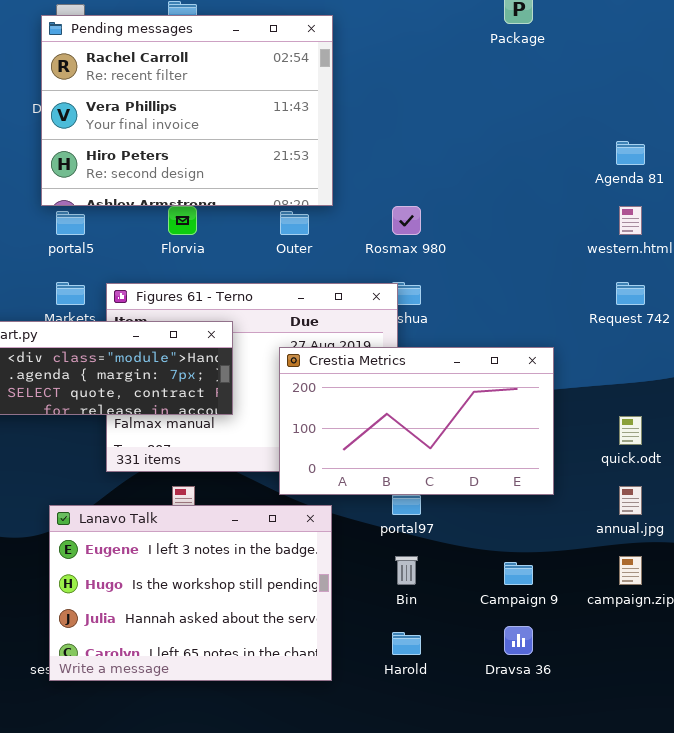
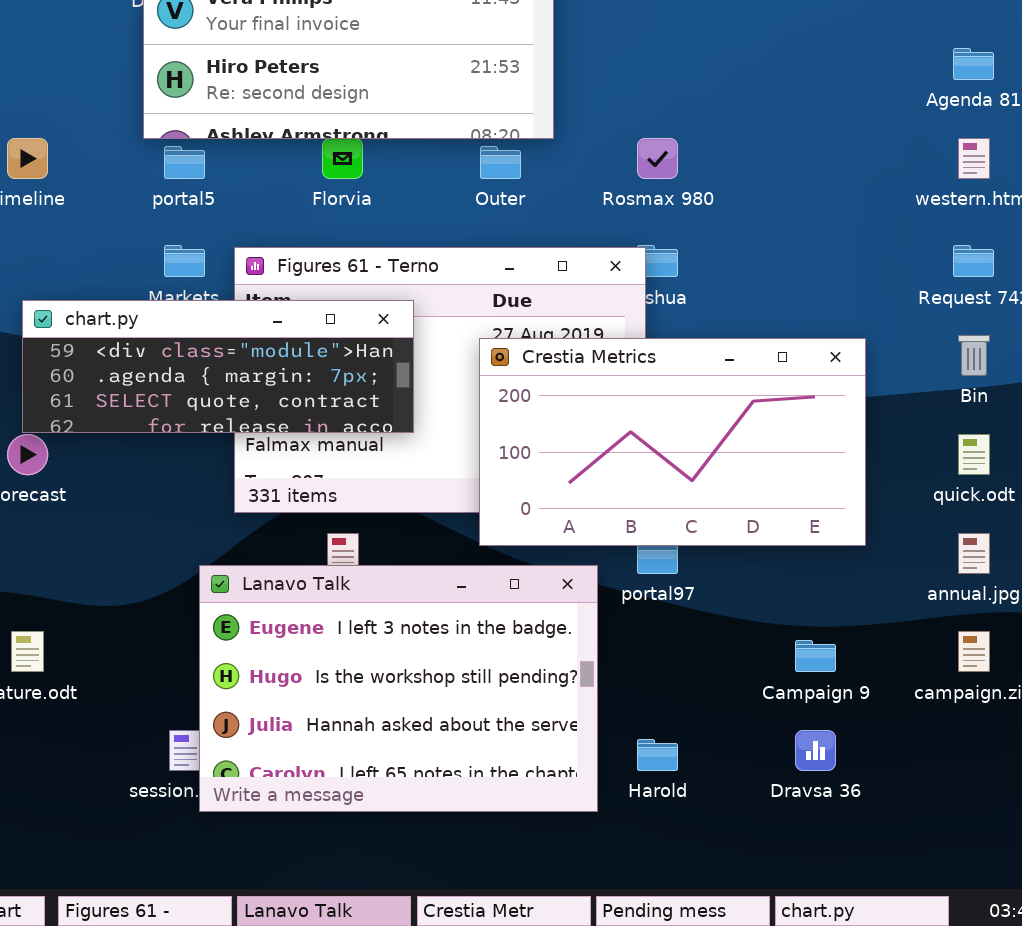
Lanavo Talk: [49,505,332,681] -> [199,565,598,812], moved
Bin: [395,556,418,585] -> [958,335,990,376], moved

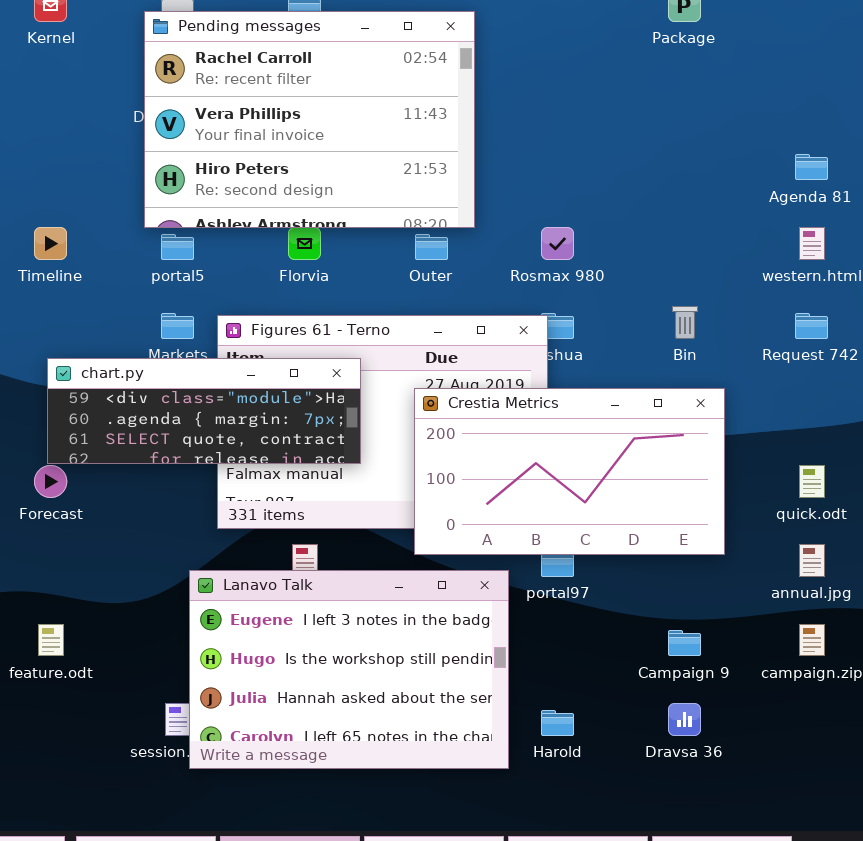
Bin: [958,335,990,376] -> [672,306,698,339], moved

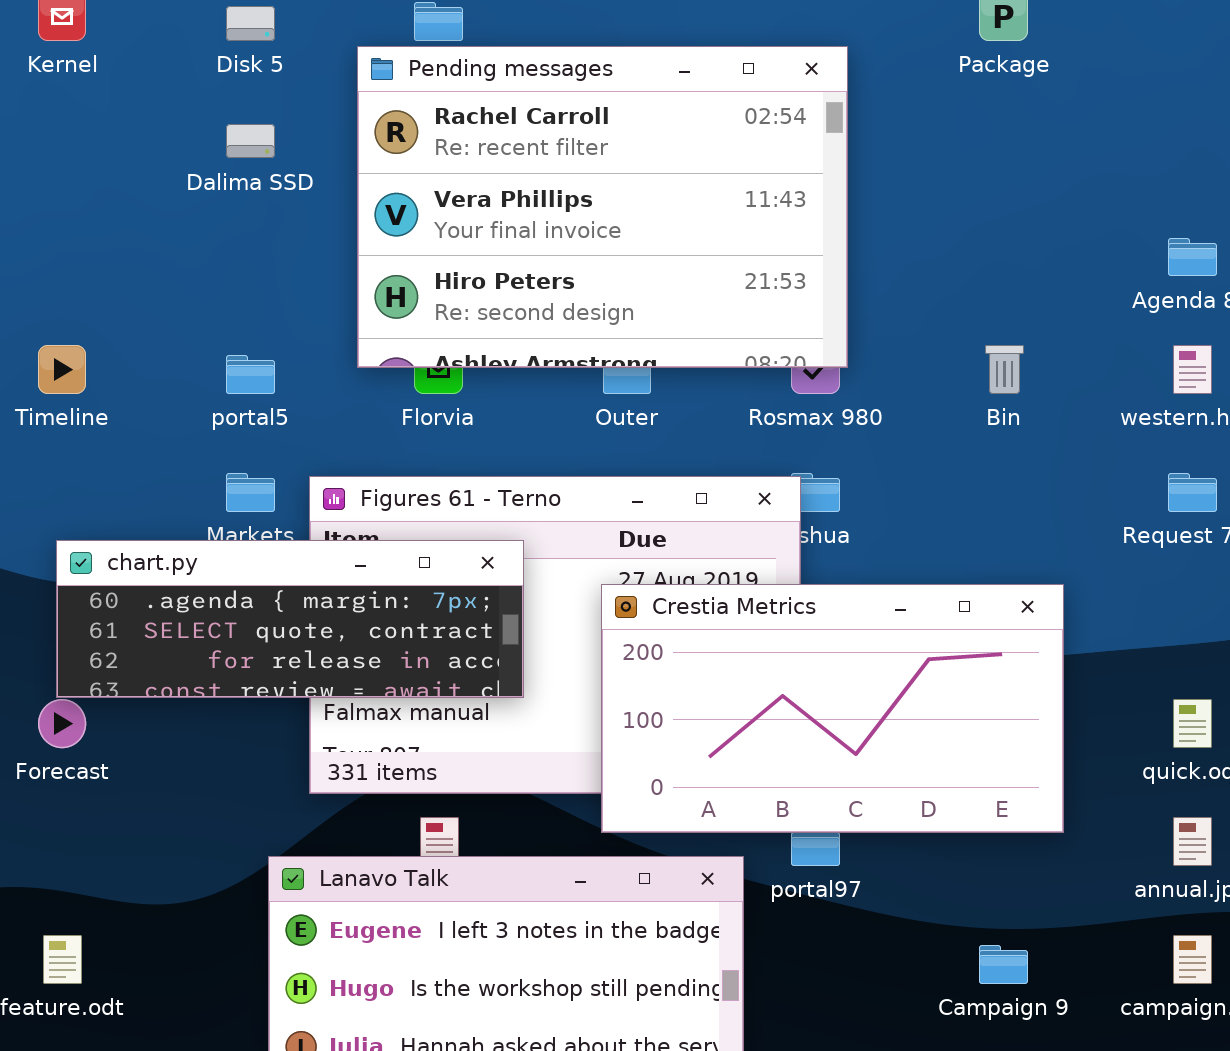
Pending messages: [144,11,475,228] -> [357,46,848,368], moved
Bin: [672,306,698,339] -> [985,345,1024,394], moved
chart.py: [47,358,361,464] -> [56,540,524,698], scrolled down 1 row

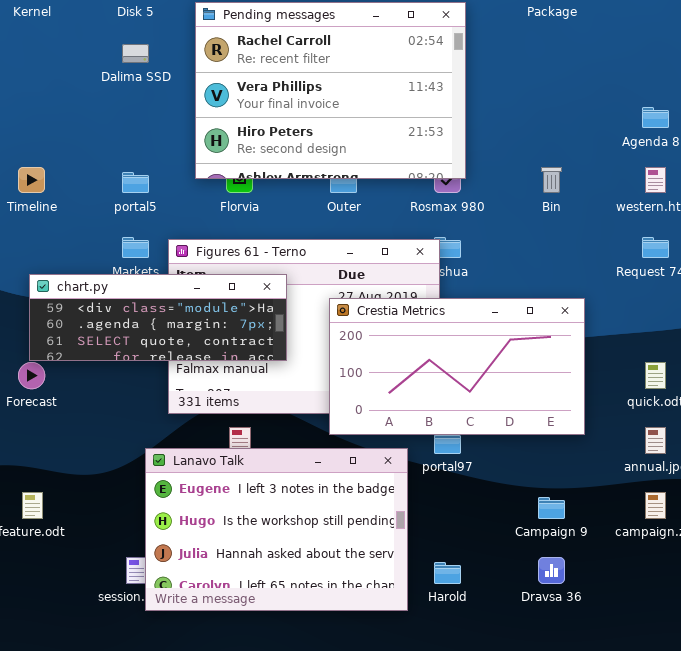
chart.py: [56,540,524,698] -> [29,274,287,361], scrolled up 1 row

